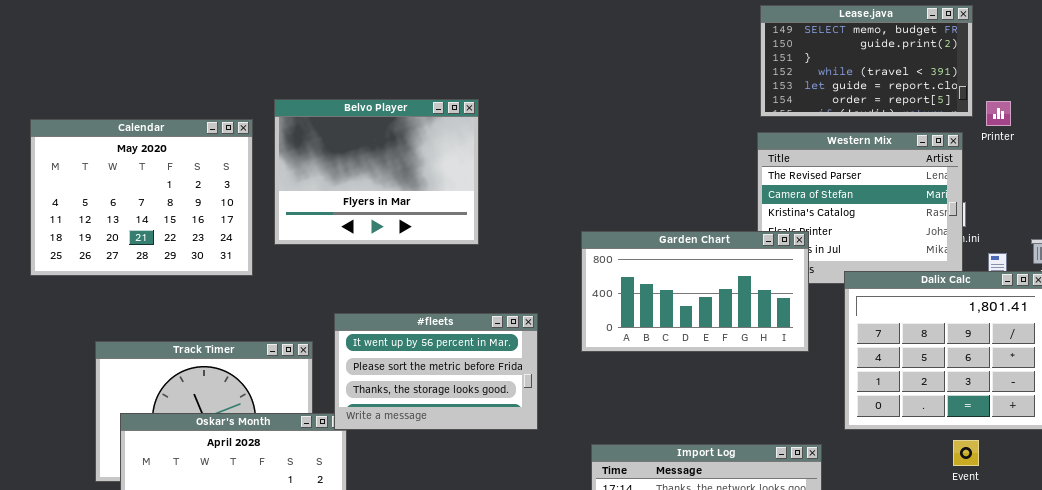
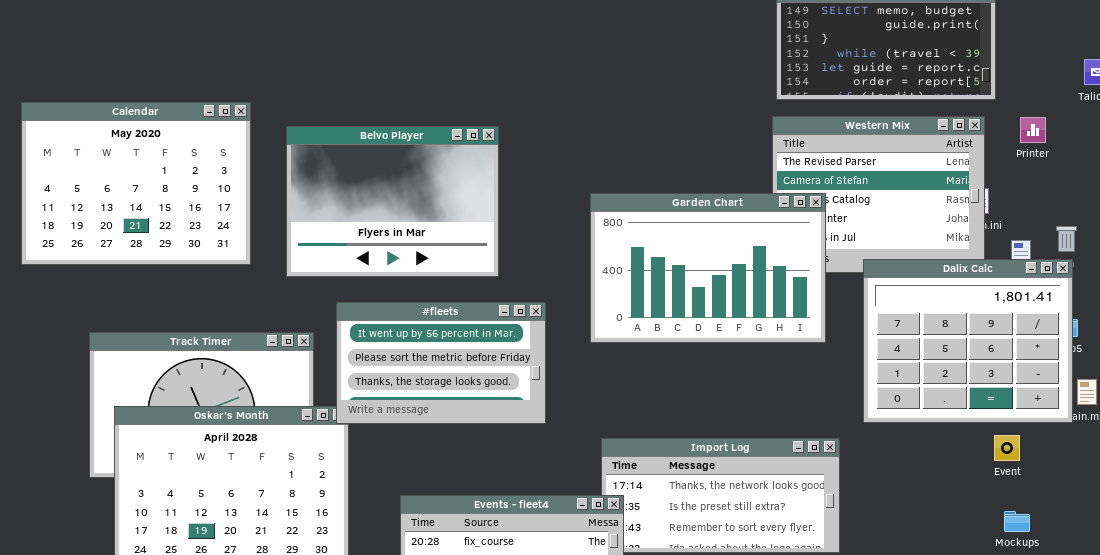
Belvo Player: [274,99,479,245] -> [286,126,499,277], moved
Printer: [986,101,1011,126] -> [1020,117,1046,143], moved
Garden Chart: [581,231,809,352] -> [590,193,826,343], resized
Event: [953,440,979,466] -> [994,435,1020,461], moved

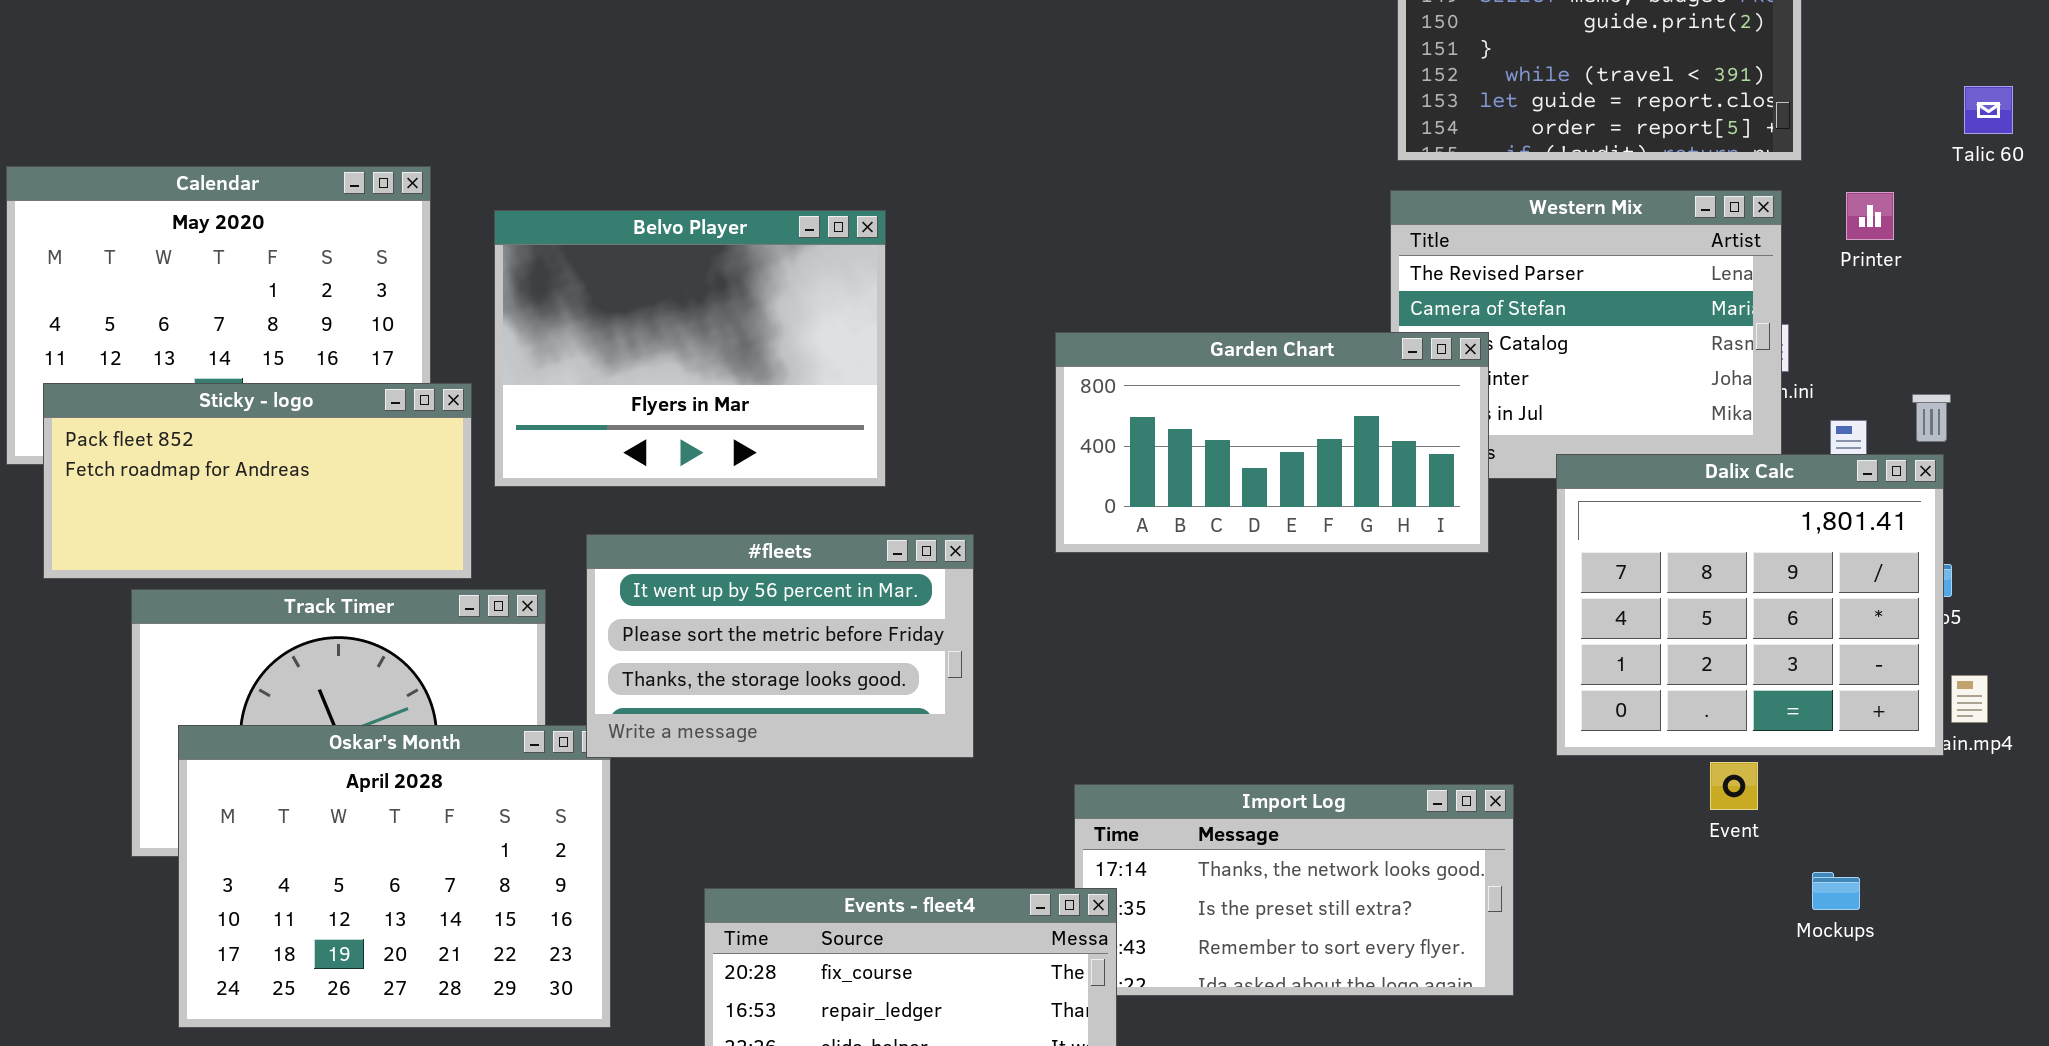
Garden Chart: [590,193,826,343] -> [1055,332,1489,553], resized
Sticky - logo: none -> [43,383,472,579], opened
Event: [994,435,1020,461] -> [1710,762,1758,810], moved
Mockups: [1004,511,1030,532] -> [1812,872,1860,910], moved

